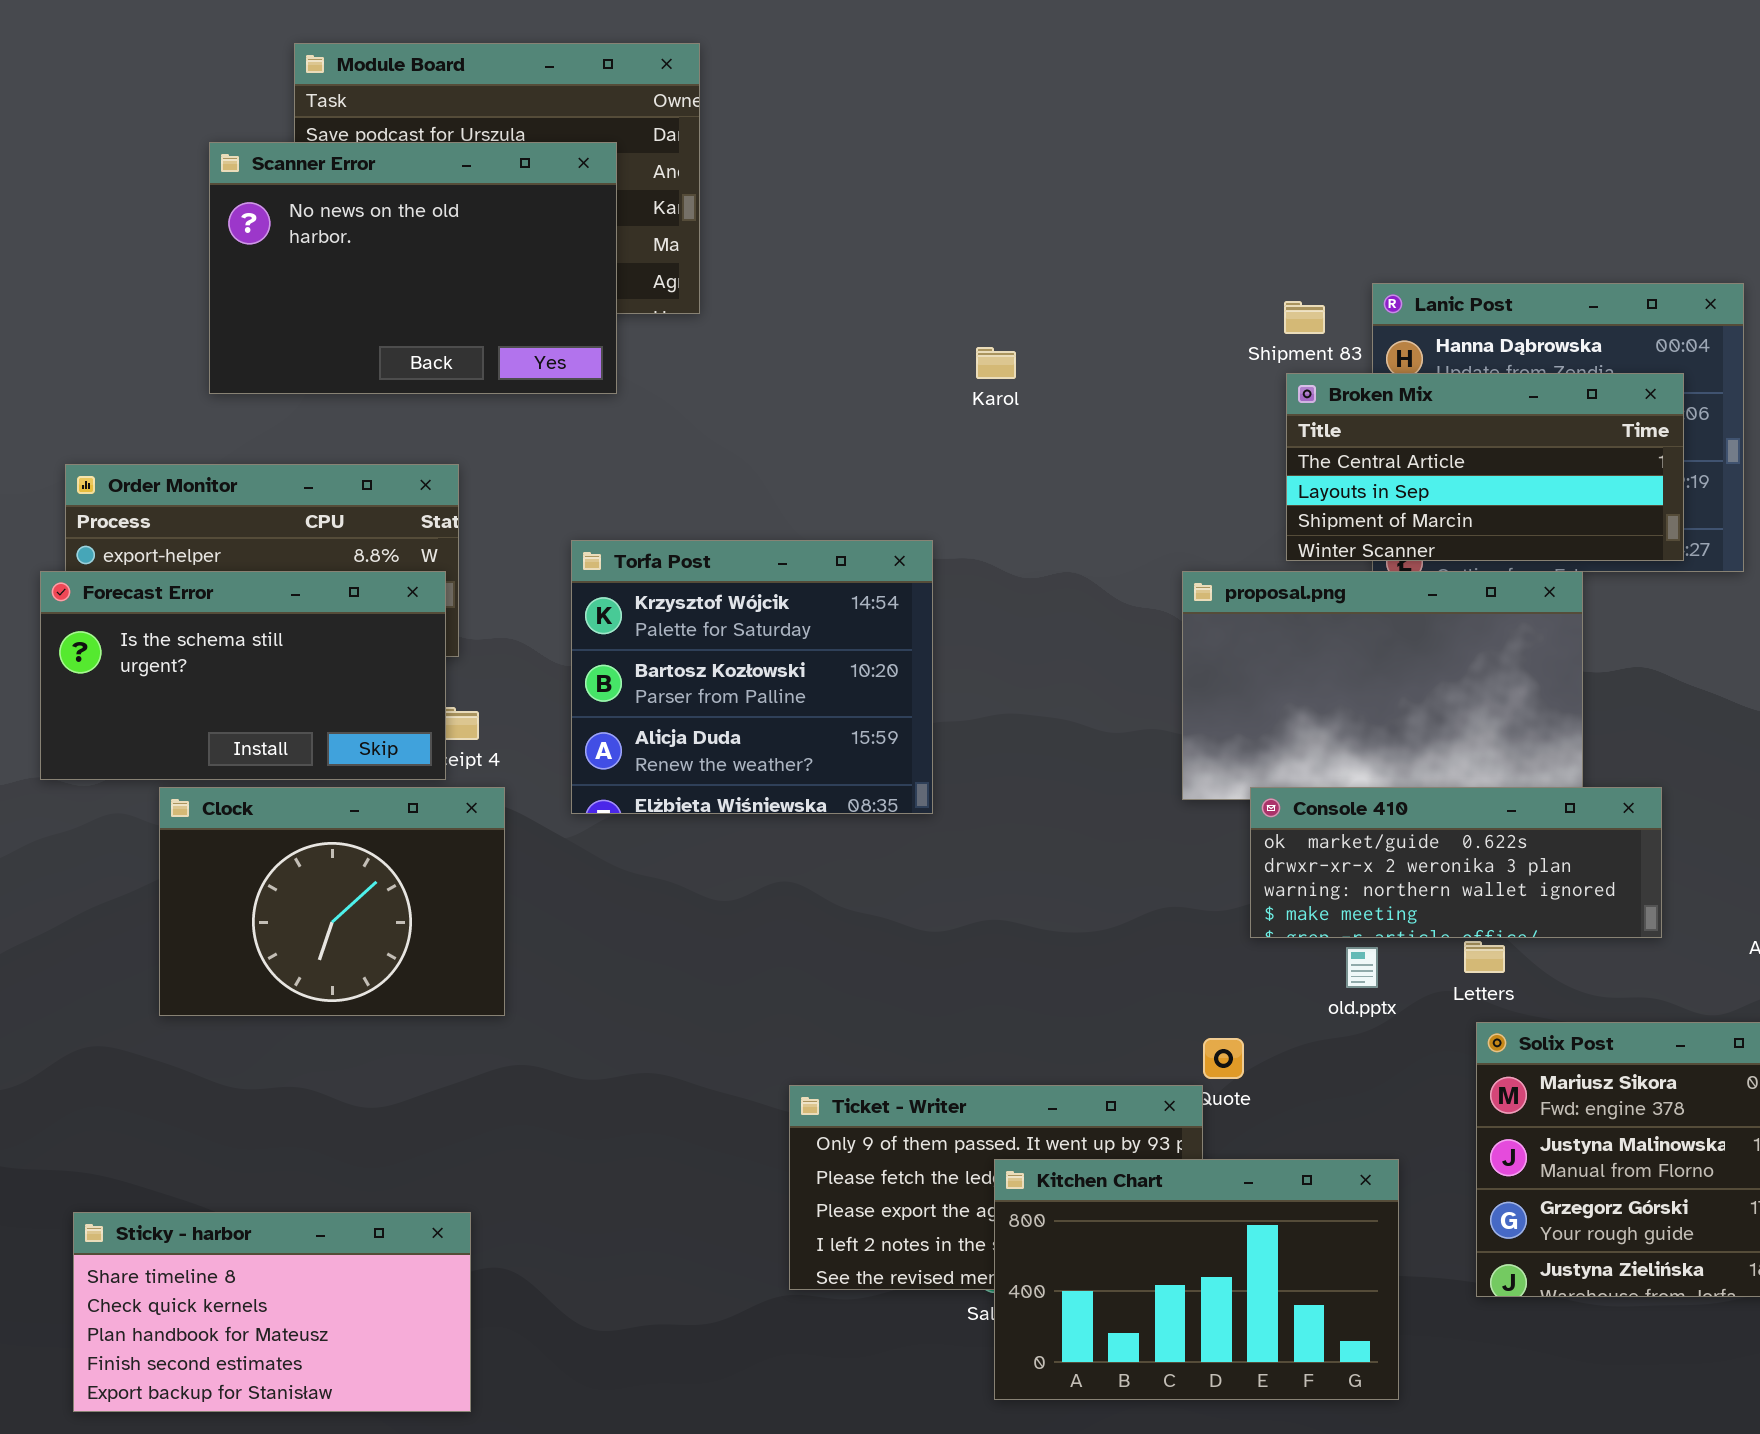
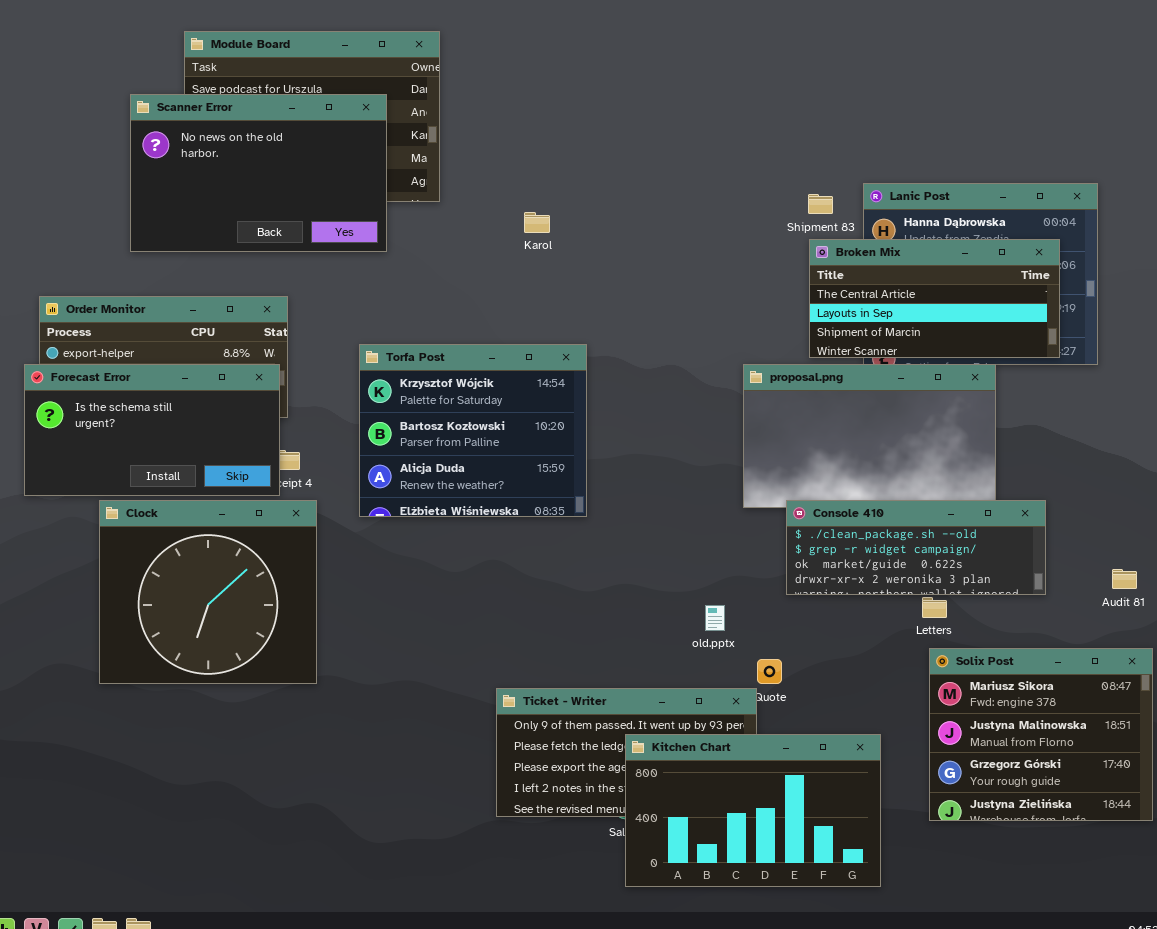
Karol: [976,347,1016,379] -> [524,212,550,233], moved
Clock: [159,787,505,1016] -> [99,500,317,684], resized
Console 410: [1250,787,1662,938] -> [786,500,1046,595], scrolled up 2 rows
old.pptx: [1346,947,1378,988] -> [705,605,725,631], moved
Sticky - harbor: [73,1212,471,1412] -> none, closed

